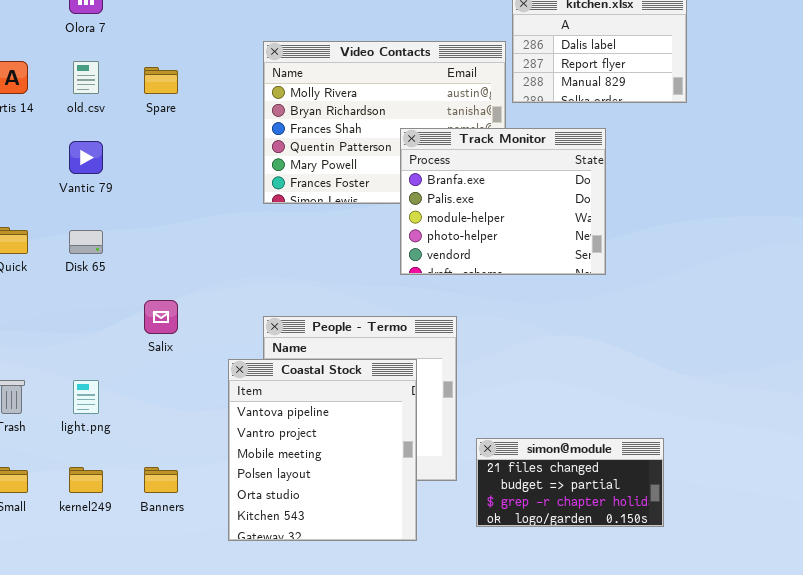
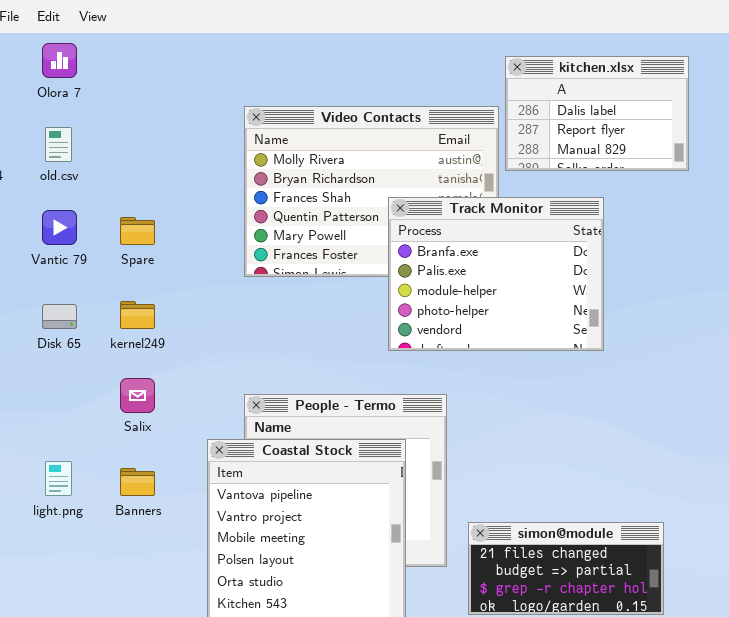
Spare: [144,67,178,94] -> [120,217,155,245], moved
kernel249: [69,467,103,493] -> [120,301,155,329], moved
Banners: [144,467,178,493] -> [120,468,155,496], moved

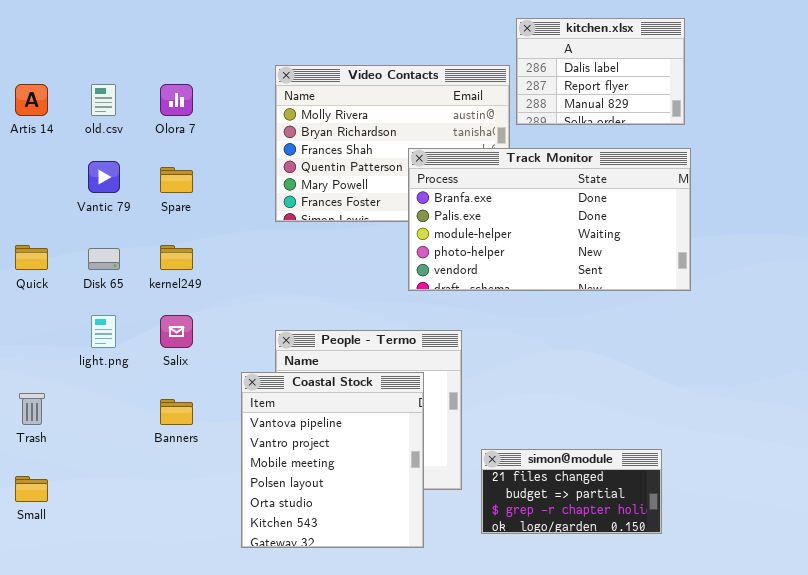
Olora 7: [42,43,77,78] -> [160,84,193,116], moved
Track Monitor: [388,197,604,351] -> [408,148,691,291], resized
light.png: [45,461,72,496] -> [91,315,116,348], moved

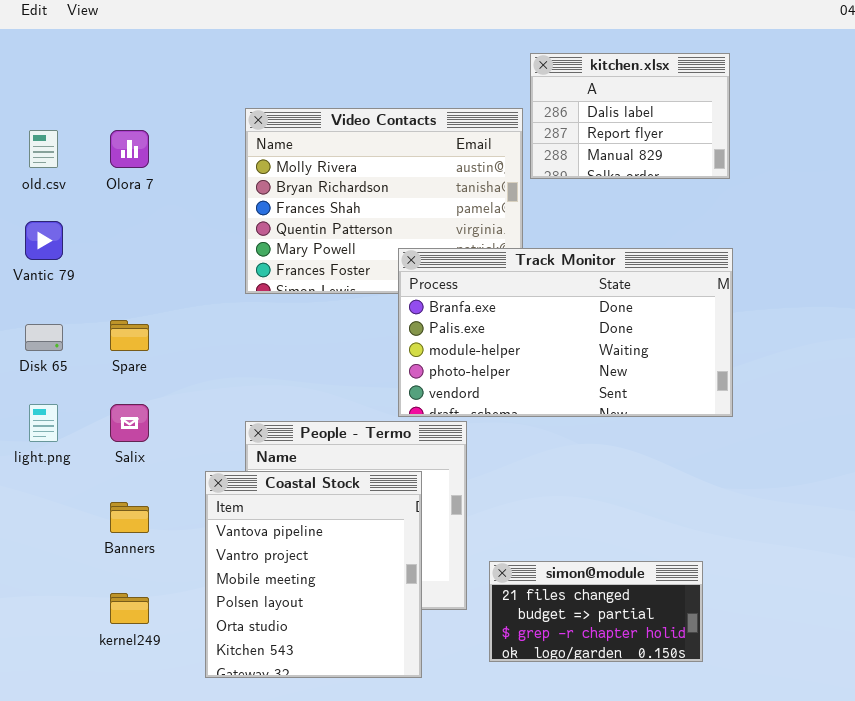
Track Monitor: [408,148,691,291] -> [398,248,733,417], moved
Spare: [160,167,193,193] -> [110,320,149,351], moved
kernel249: [160,245,193,270] -> [110,593,149,624], moved

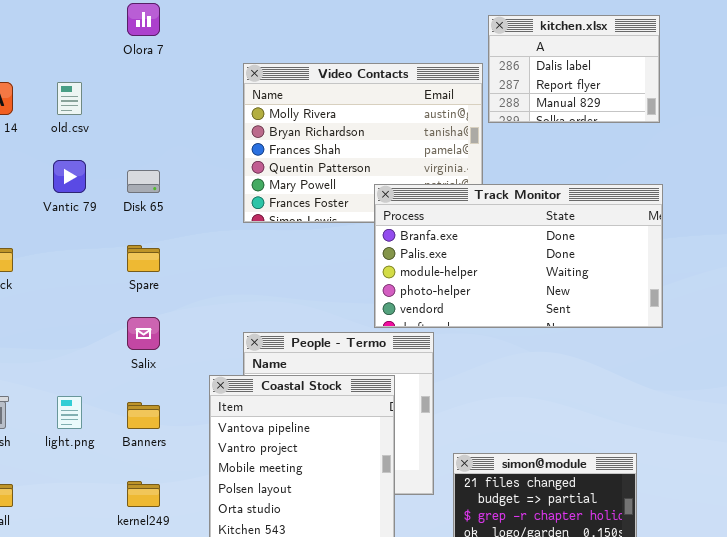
Olora 7: [110,130,149,168] -> [127,3,160,36], moved
Disk 65: [25,324,63,351] -> [127,170,160,193], moved
light.png: [29,404,58,442] -> [57,396,82,429], moved

